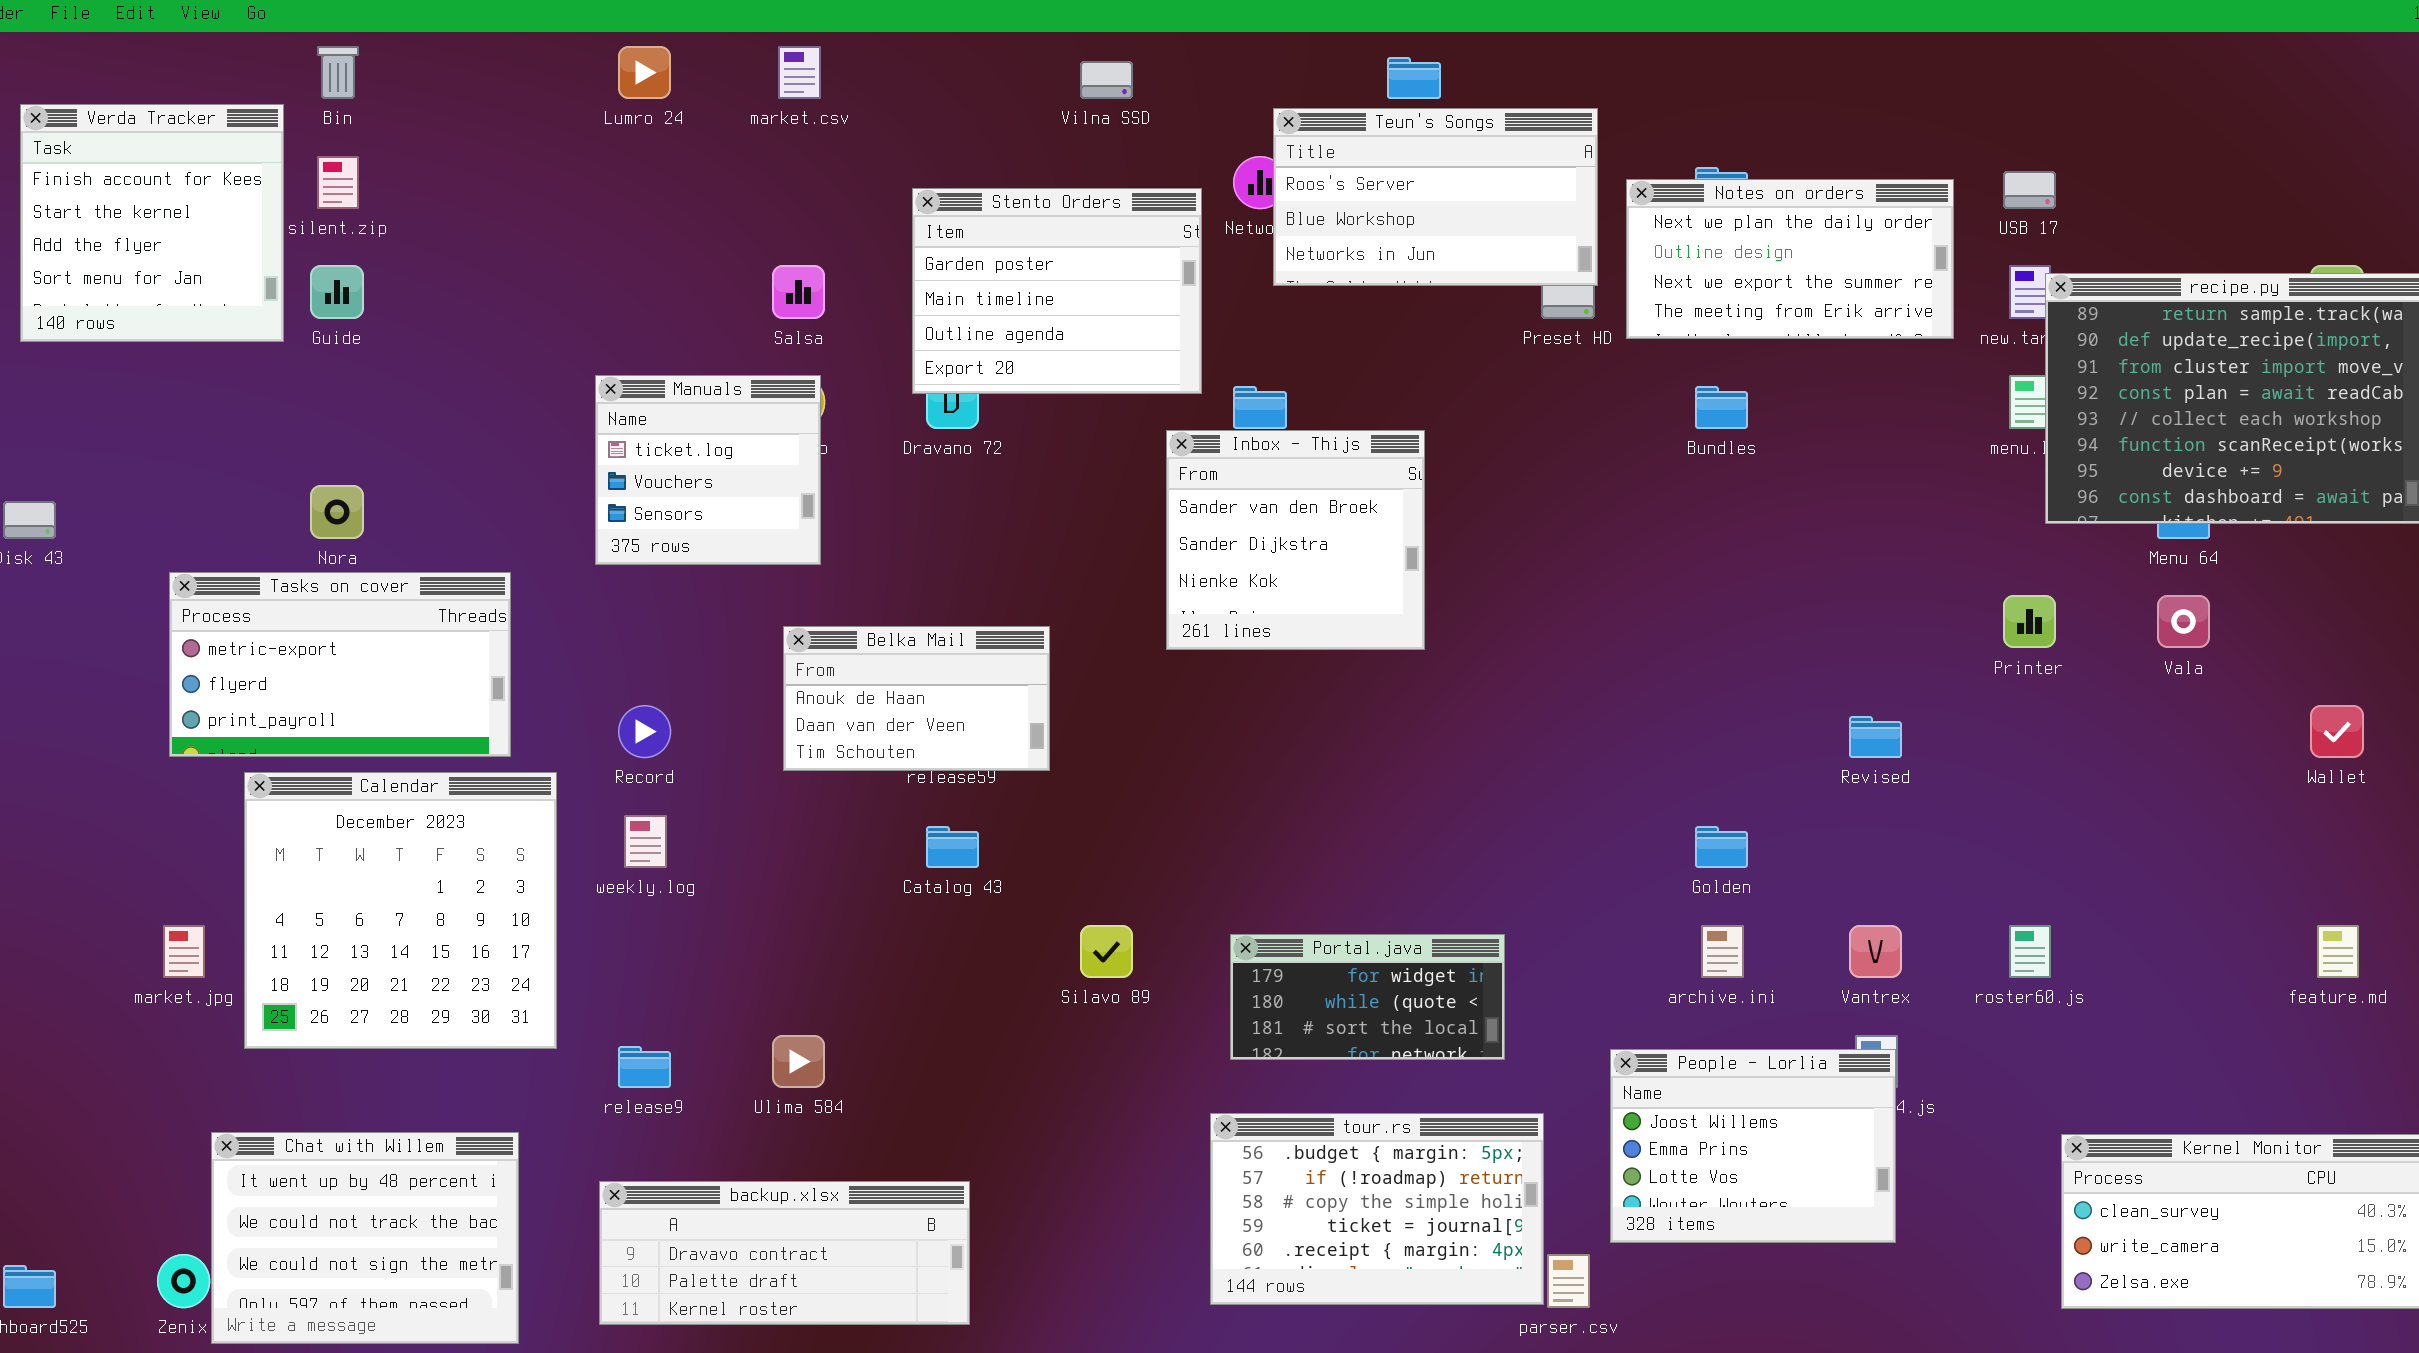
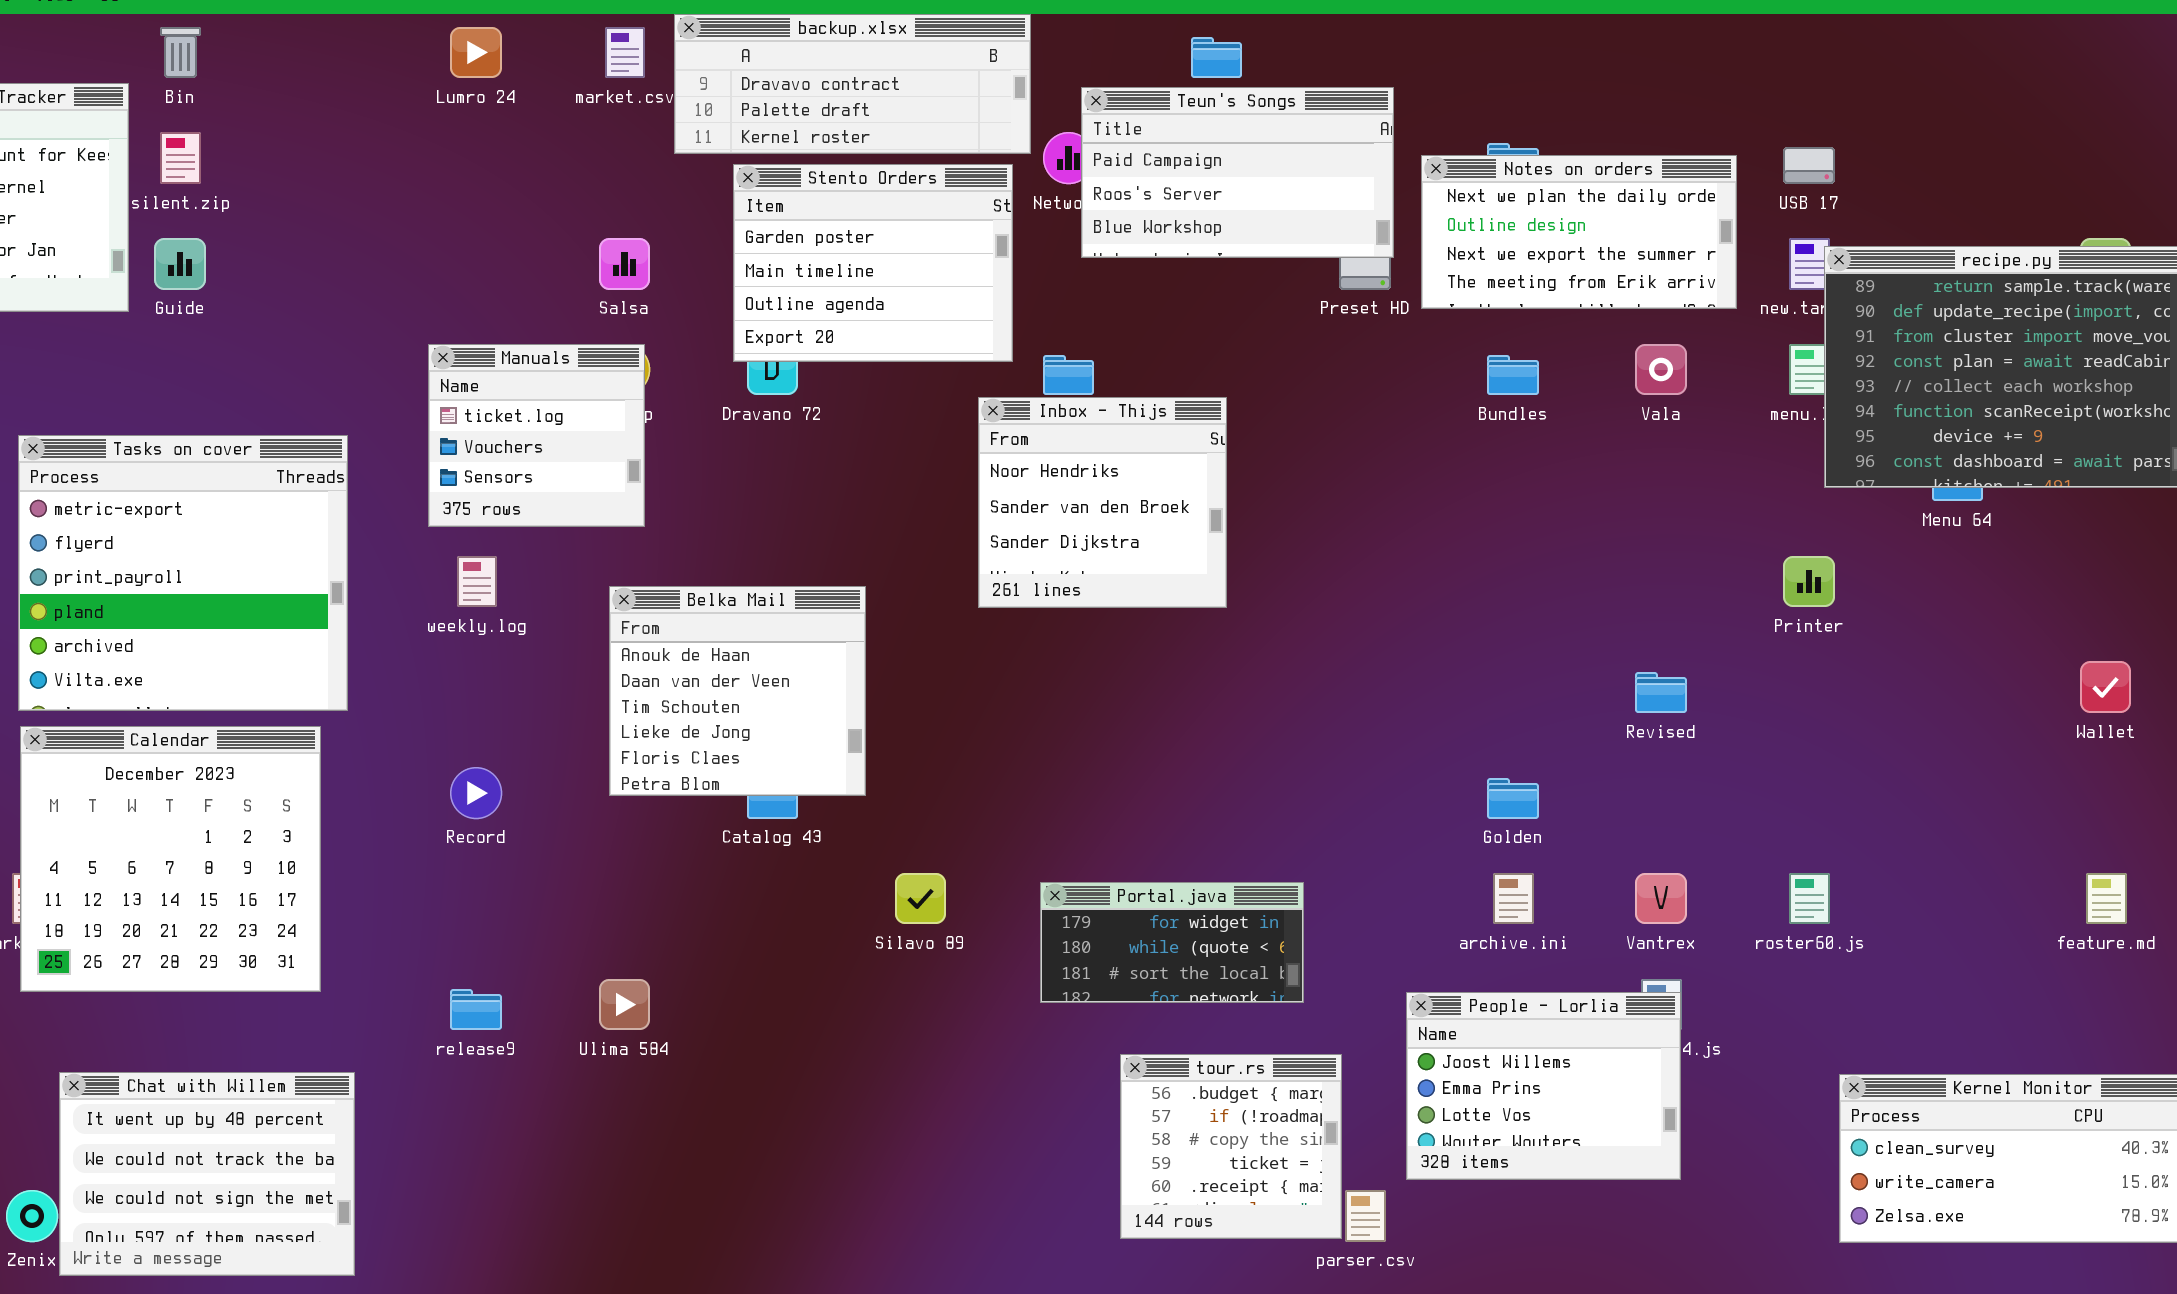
Teun's Songs: [1273,108,1598,286] -> [1081,87,1394,258], scrolled up 1 row
Inbox - Thijs: [1166,430,1425,650] -> [978,397,1227,608], scrolled up 1 row
Tasks on cover: [169,572,511,757] -> [18,435,348,711], resized
Vala: [2157,595,2210,648] -> [1635,344,1687,395], moved
Belka Mail: [783,626,1050,771] -> [609,586,866,796], resized
Record: [618,705,671,758] -> [450,767,502,819], moved
Calendar: [244,772,557,1049] -> [20,726,321,992], moved
weekly.log: [624,815,667,868] -> [457,556,497,607], moved
tour.rs: [1210,1113,1544,1305] -> [1120,1054,1342,1239], resized
backup.xlsx: [599,1181,970,1325] -> [674,14,1031,154], moved

